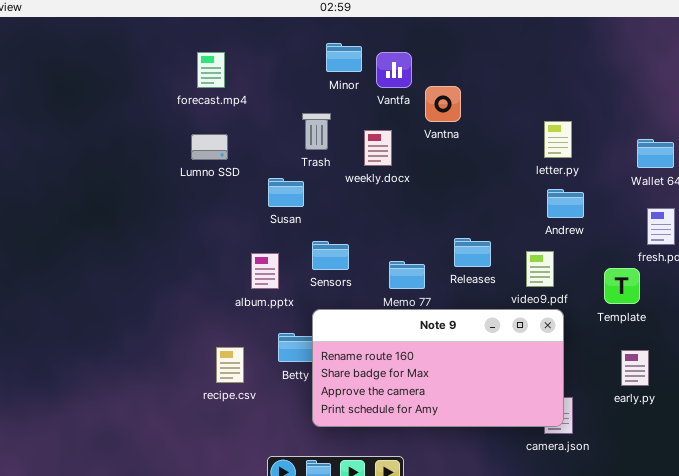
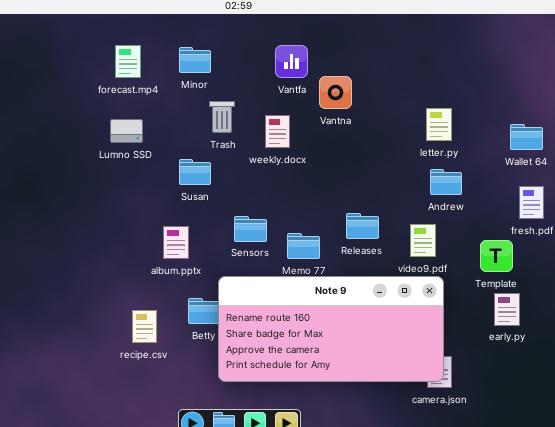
Minor: [326,43,362,72] -> [179,47,211,73], moved
Sensors: [312,241,349,270] -> [234,216,267,242], moved
early.py: [621,350,649,386] -> [494,293,520,326], moved

